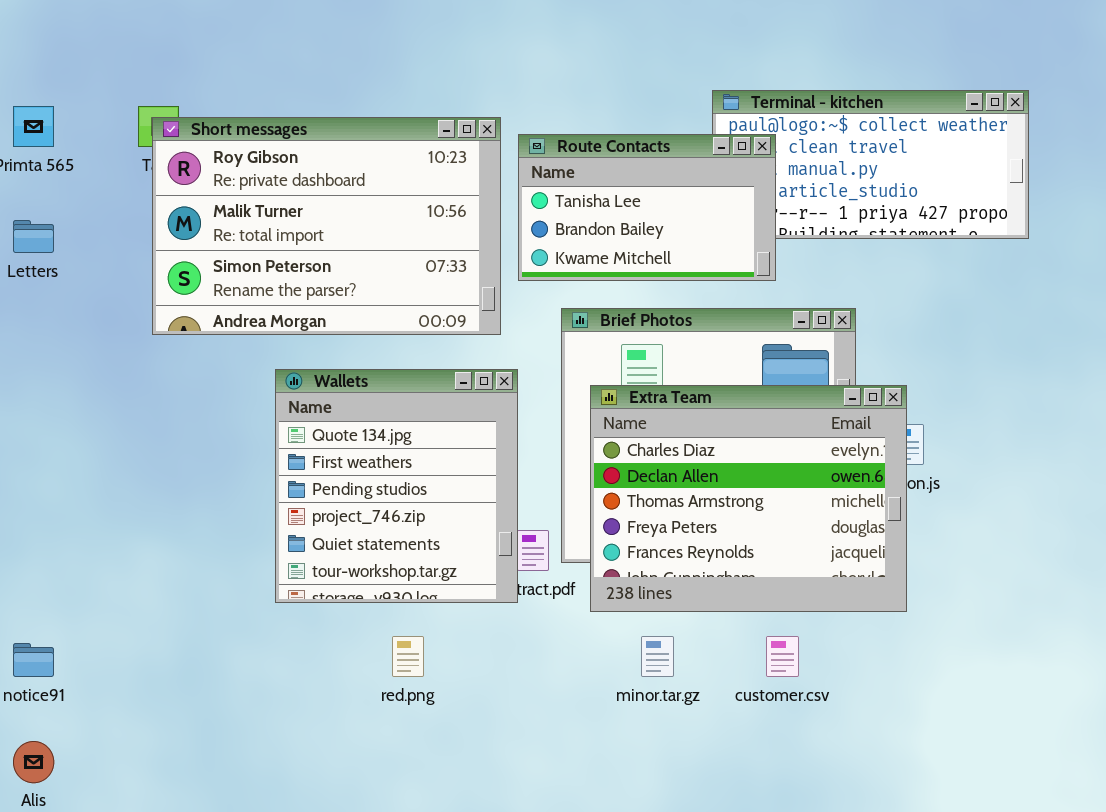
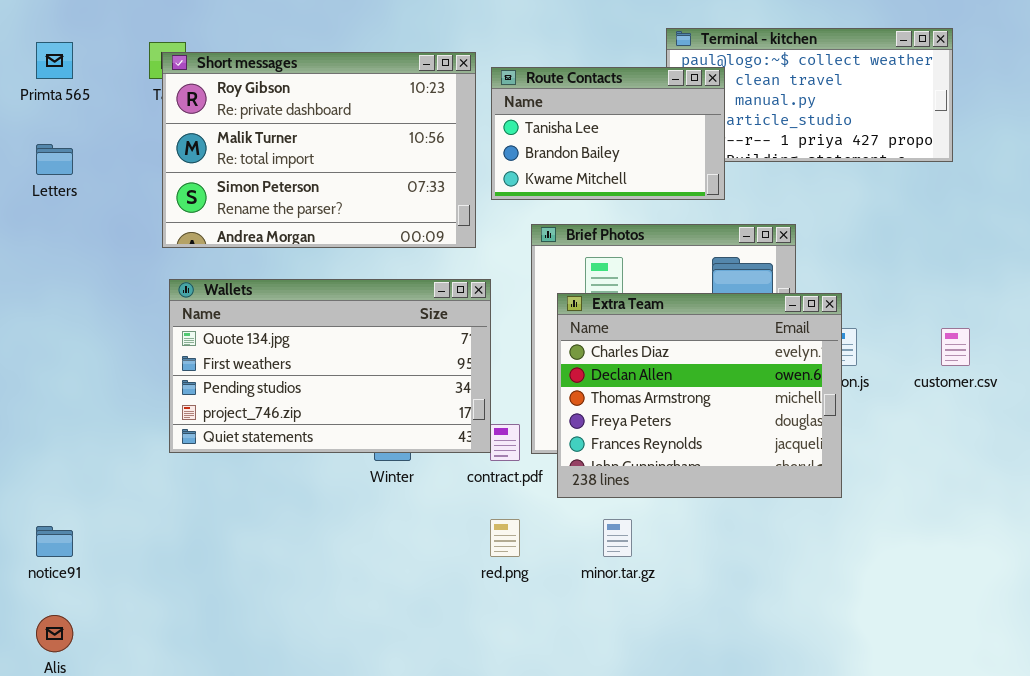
Wallets: [275,369,518,603] -> [169,279,491,453], resized
red.png: [392,636,424,677] -> [490,519,520,557], moved
customer.csv: [766,636,799,677] -> [941,328,970,366], moved

